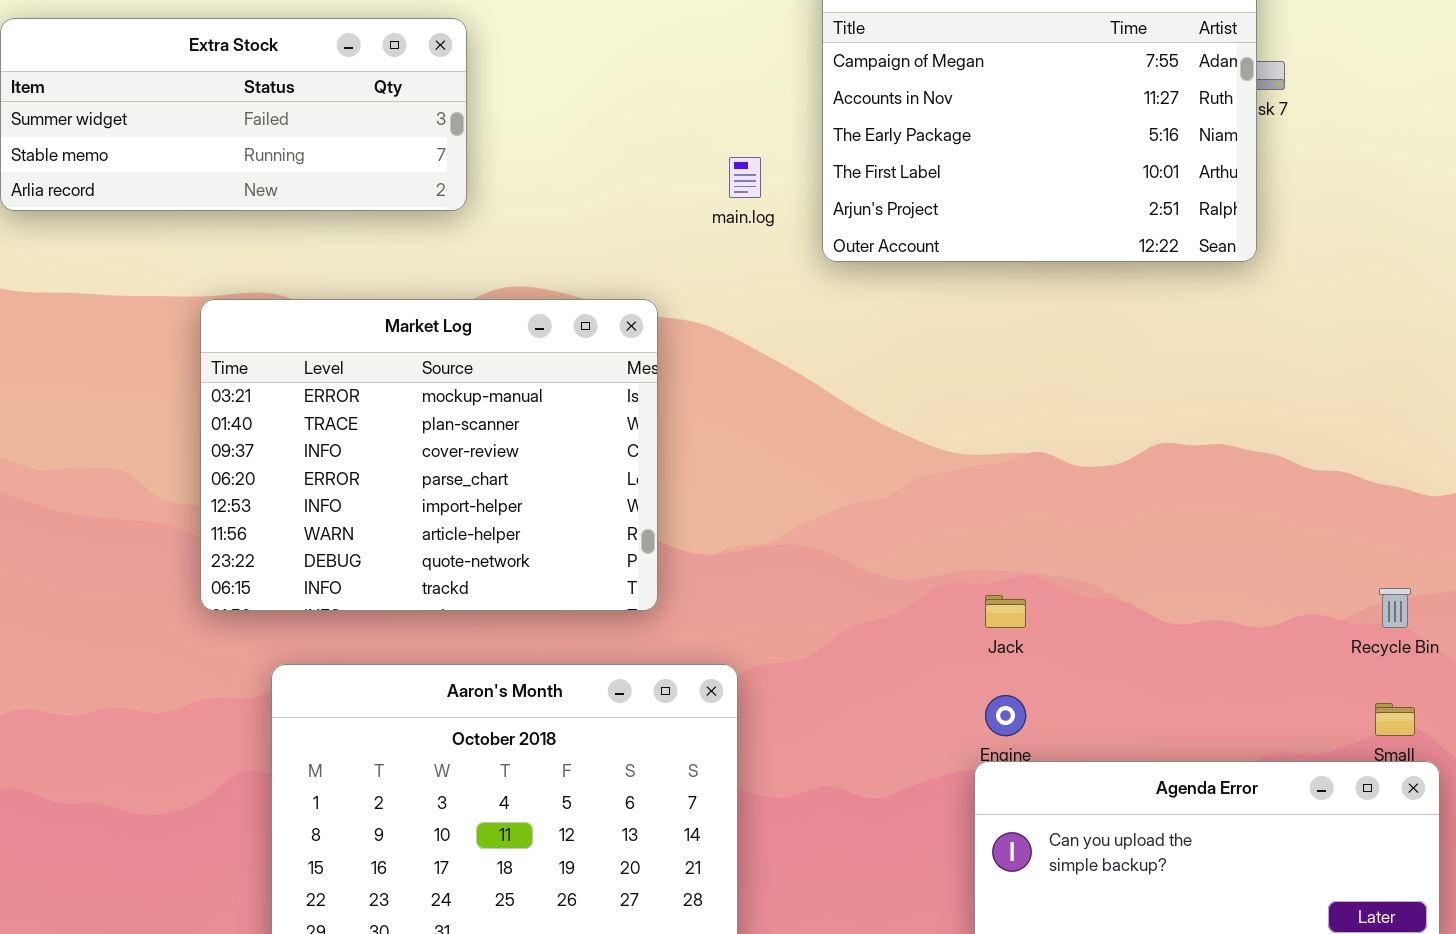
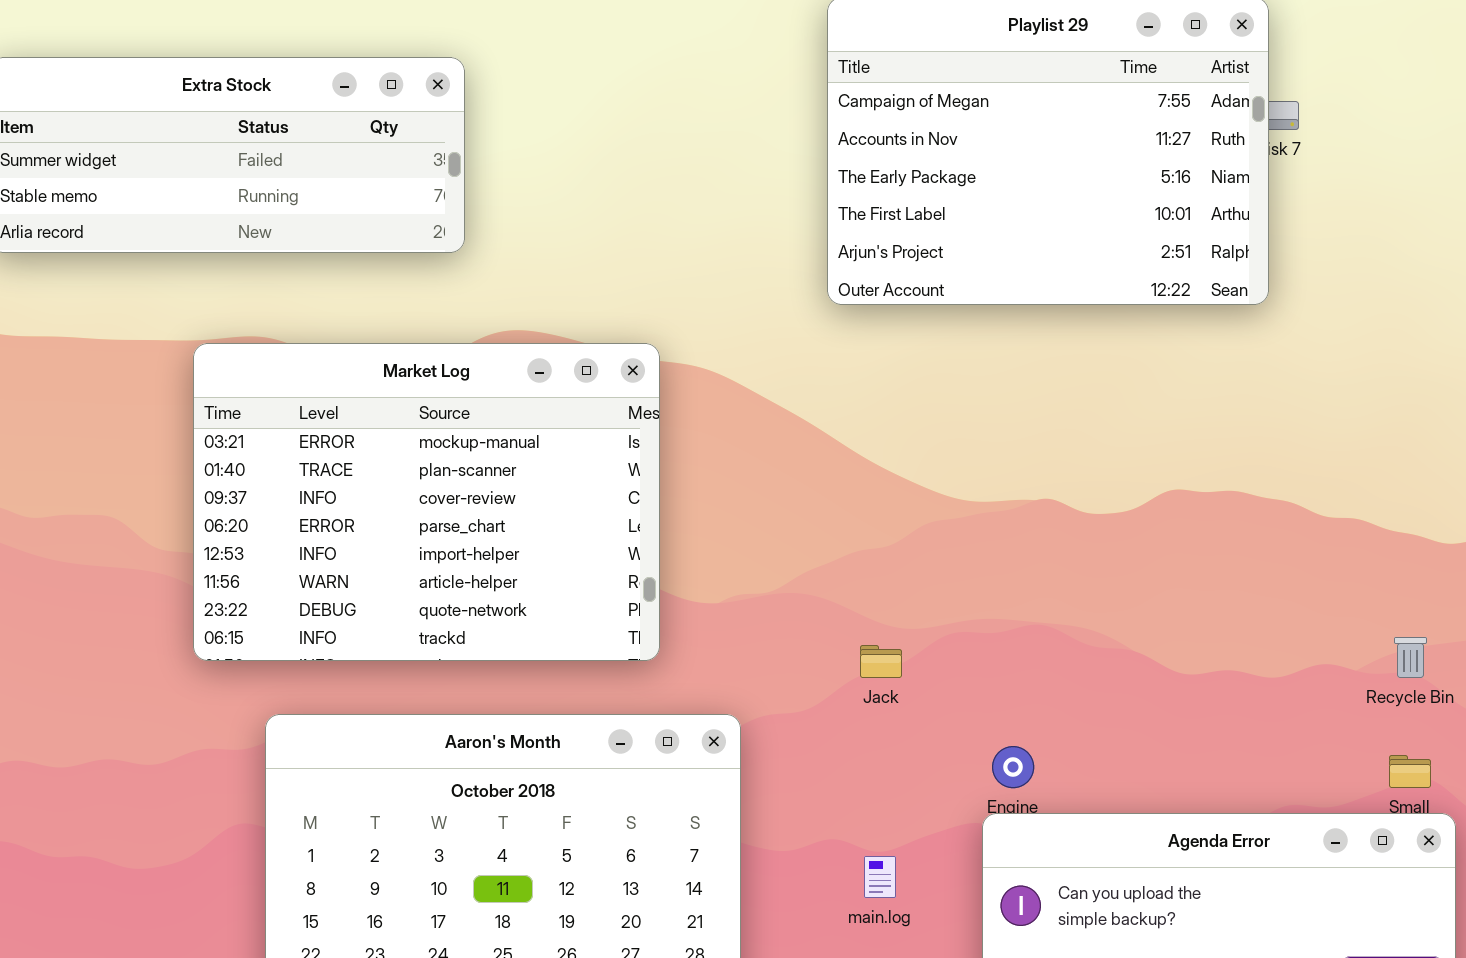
main.log: [729,157,761,198] -> [864,856,896,898], moved
Jack: [985,595,1026,628] -> [860,645,902,678], moved

